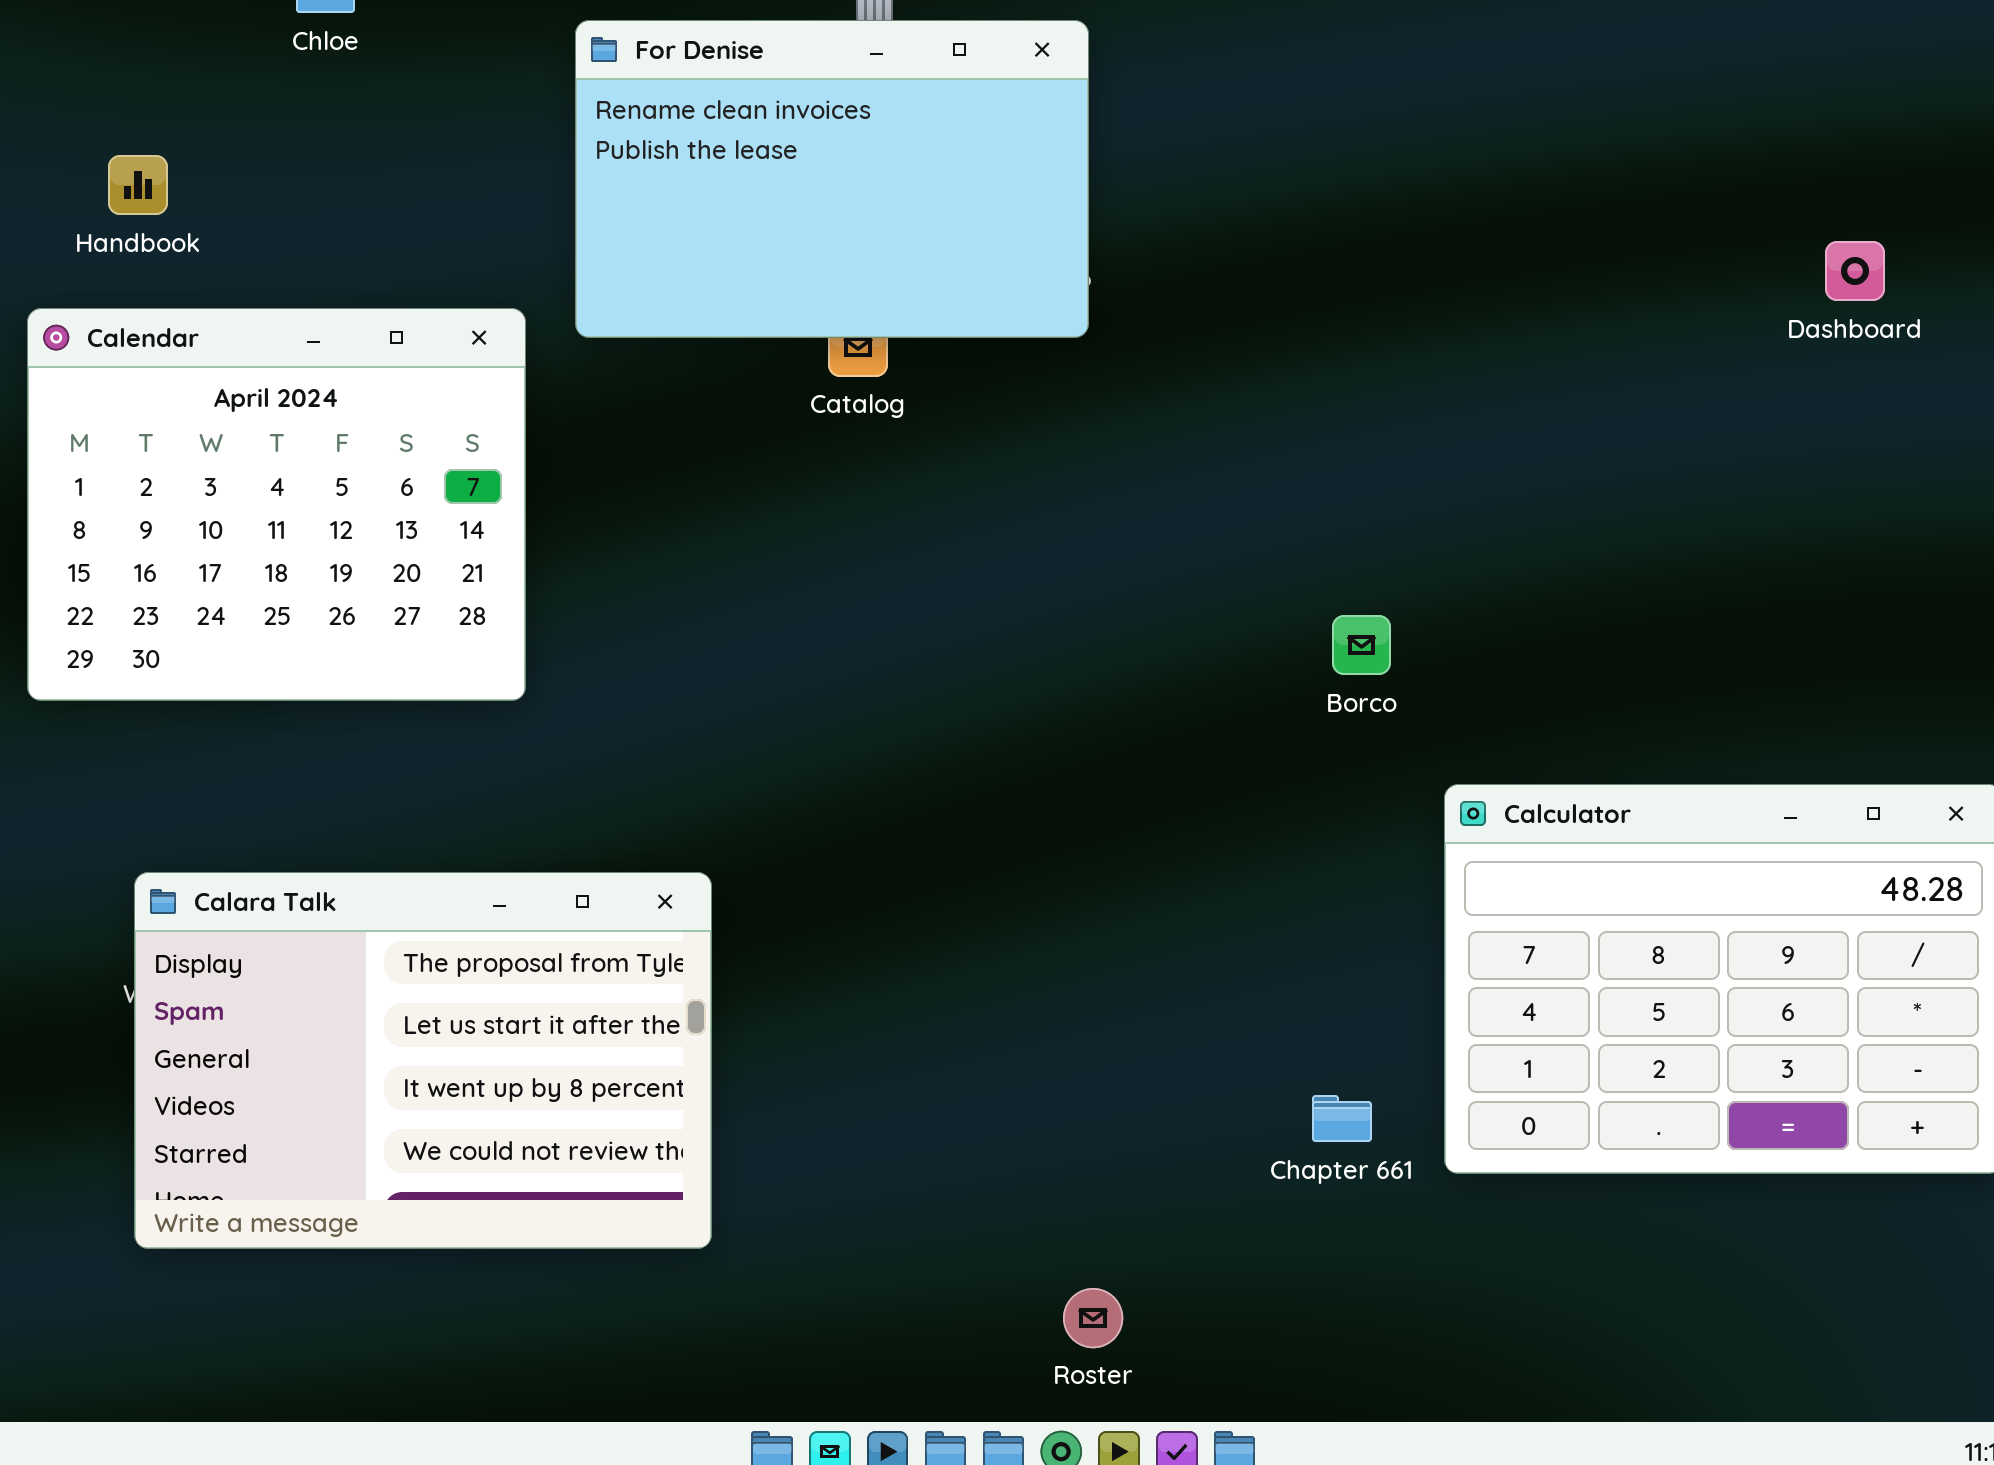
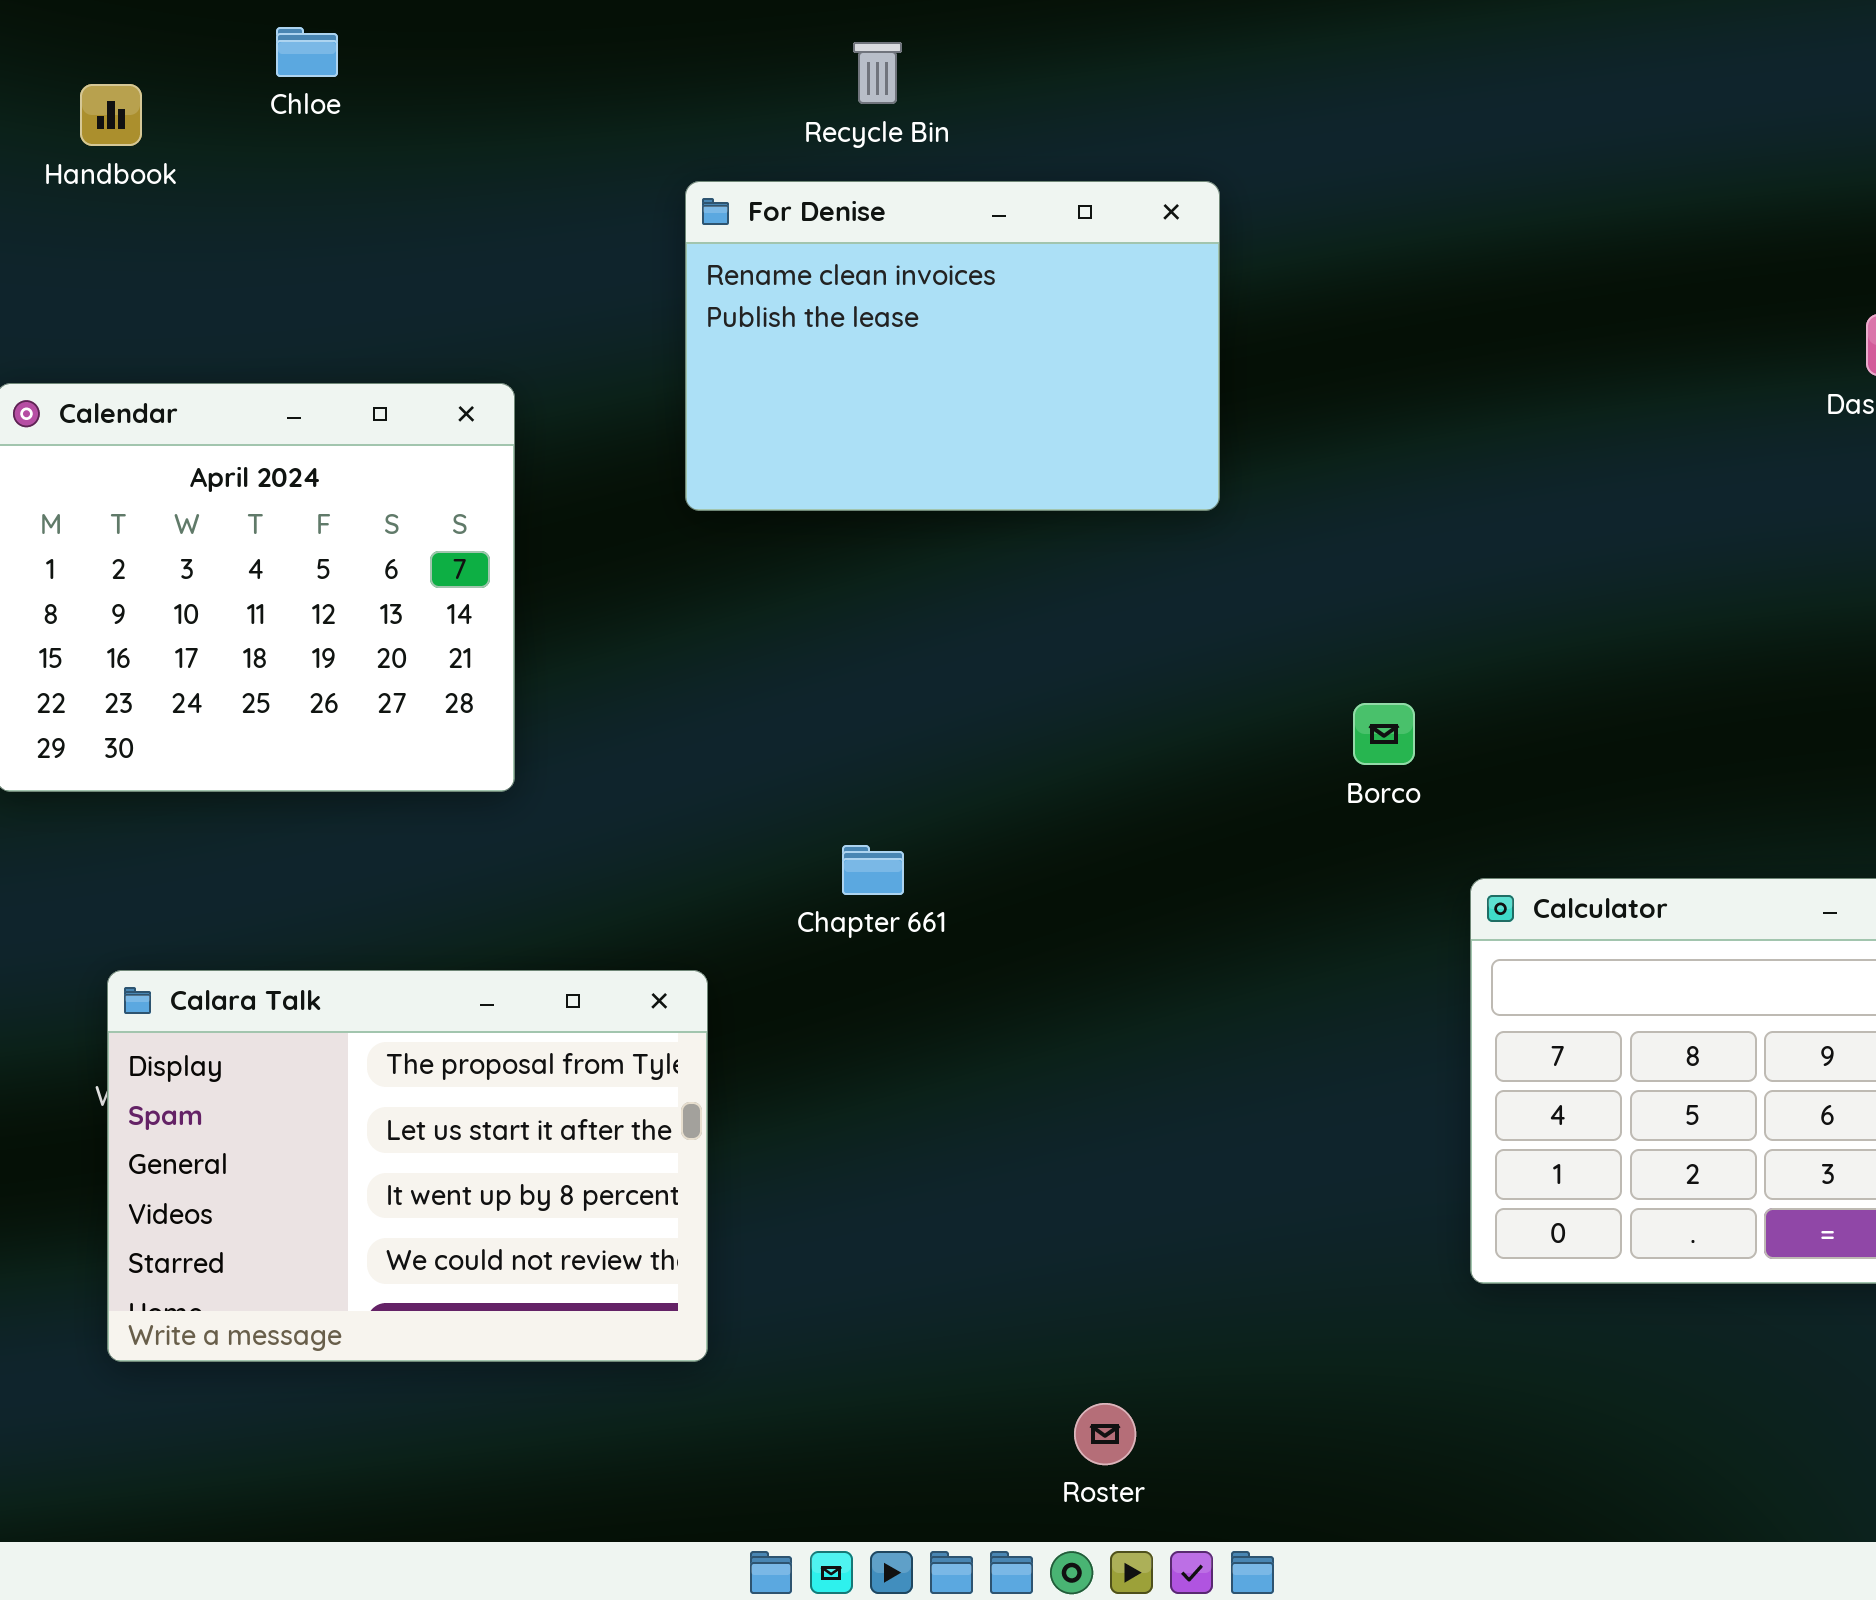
For Denise: [575,20,1089,338] -> [685,181,1220,511], moved
Handbook: [108,155,168,215] -> [80,84,142,146], moved
Chapter 661: [1312,1095,1372,1142] -> [842,845,904,895], moved

